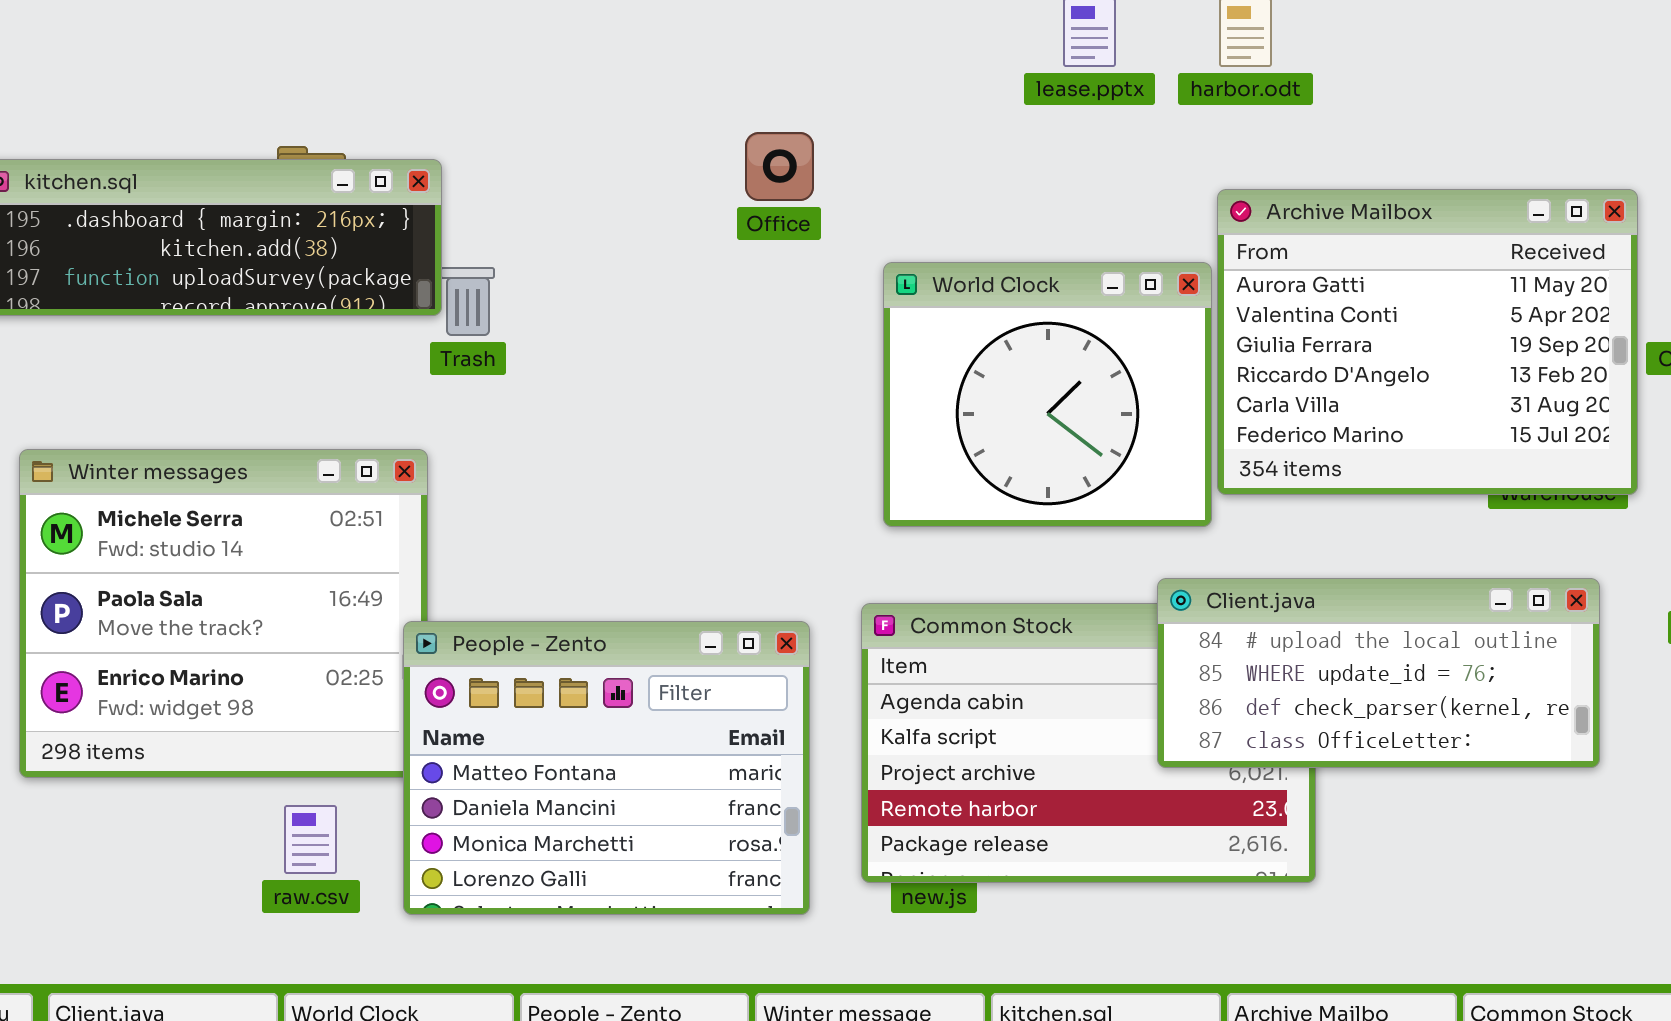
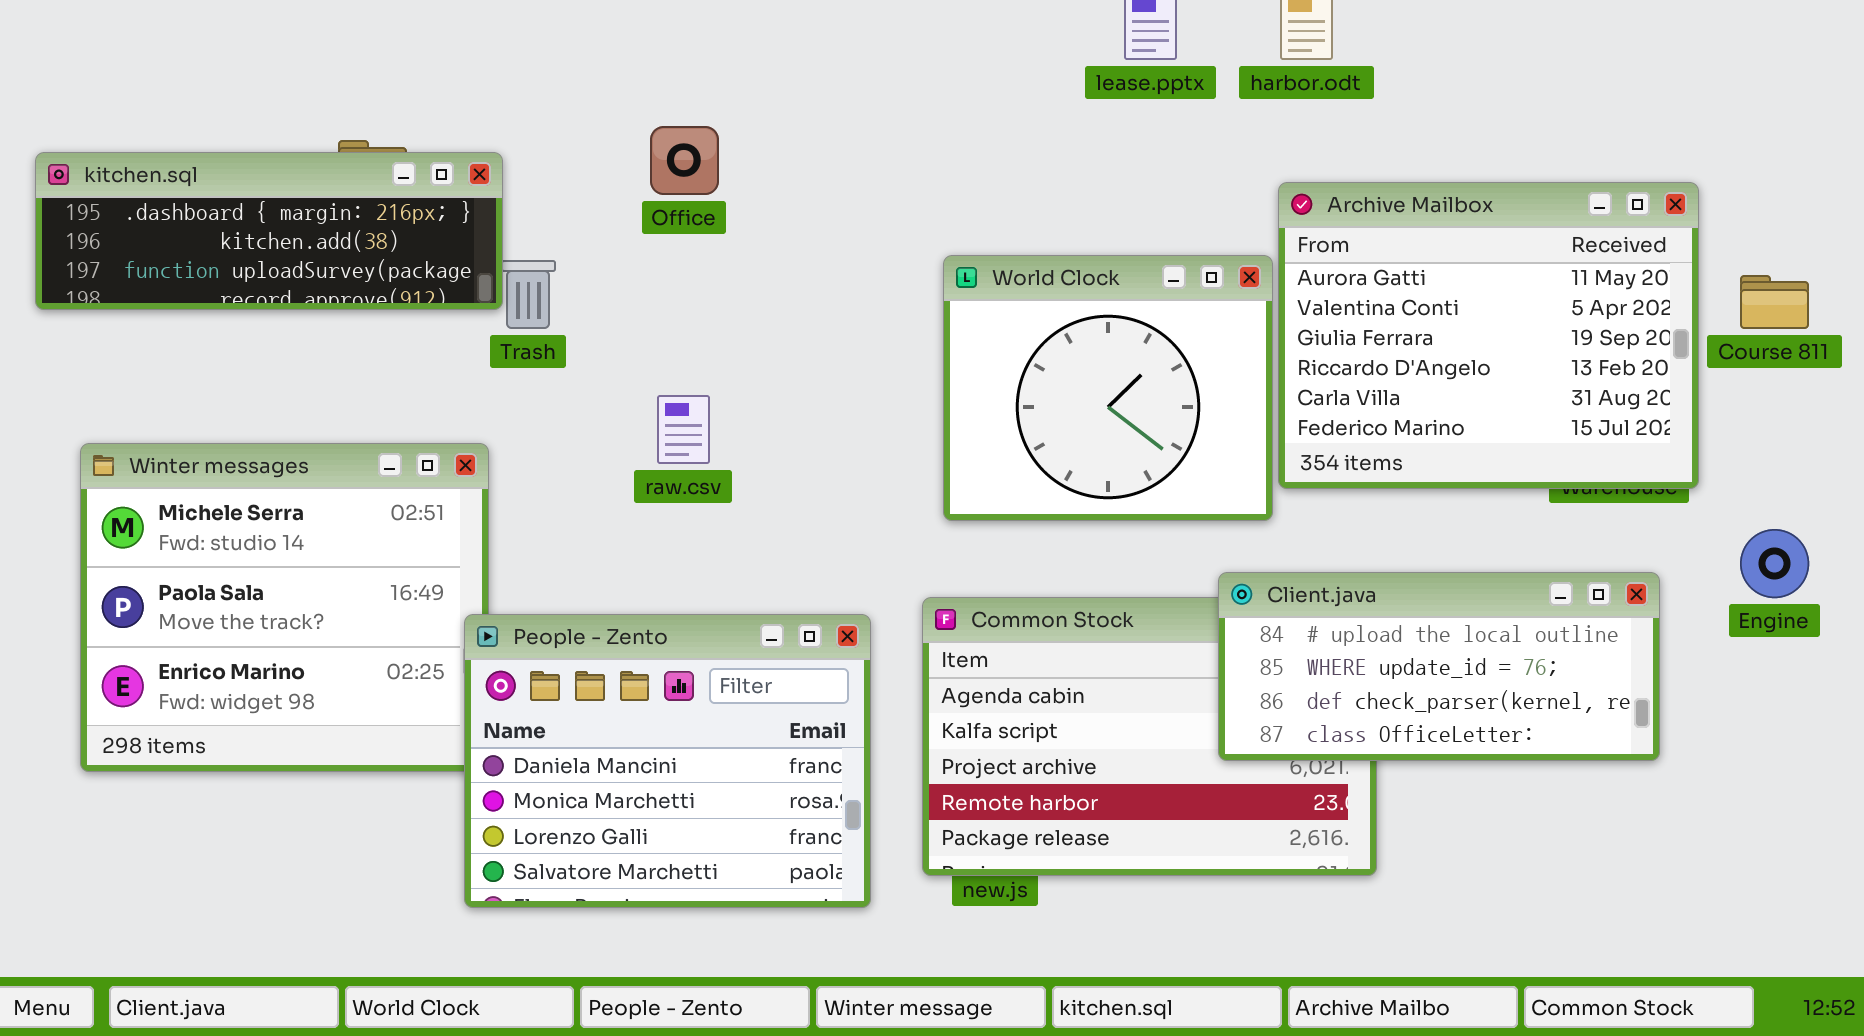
Office: [745,132,814,201] -> [650,126,719,195], moved
People - Zento: [403,621,810,915] -> [464,614,871,908], scrolled down 1 row
raw.csv: [284,805,337,874] -> [657,395,710,464], moved

